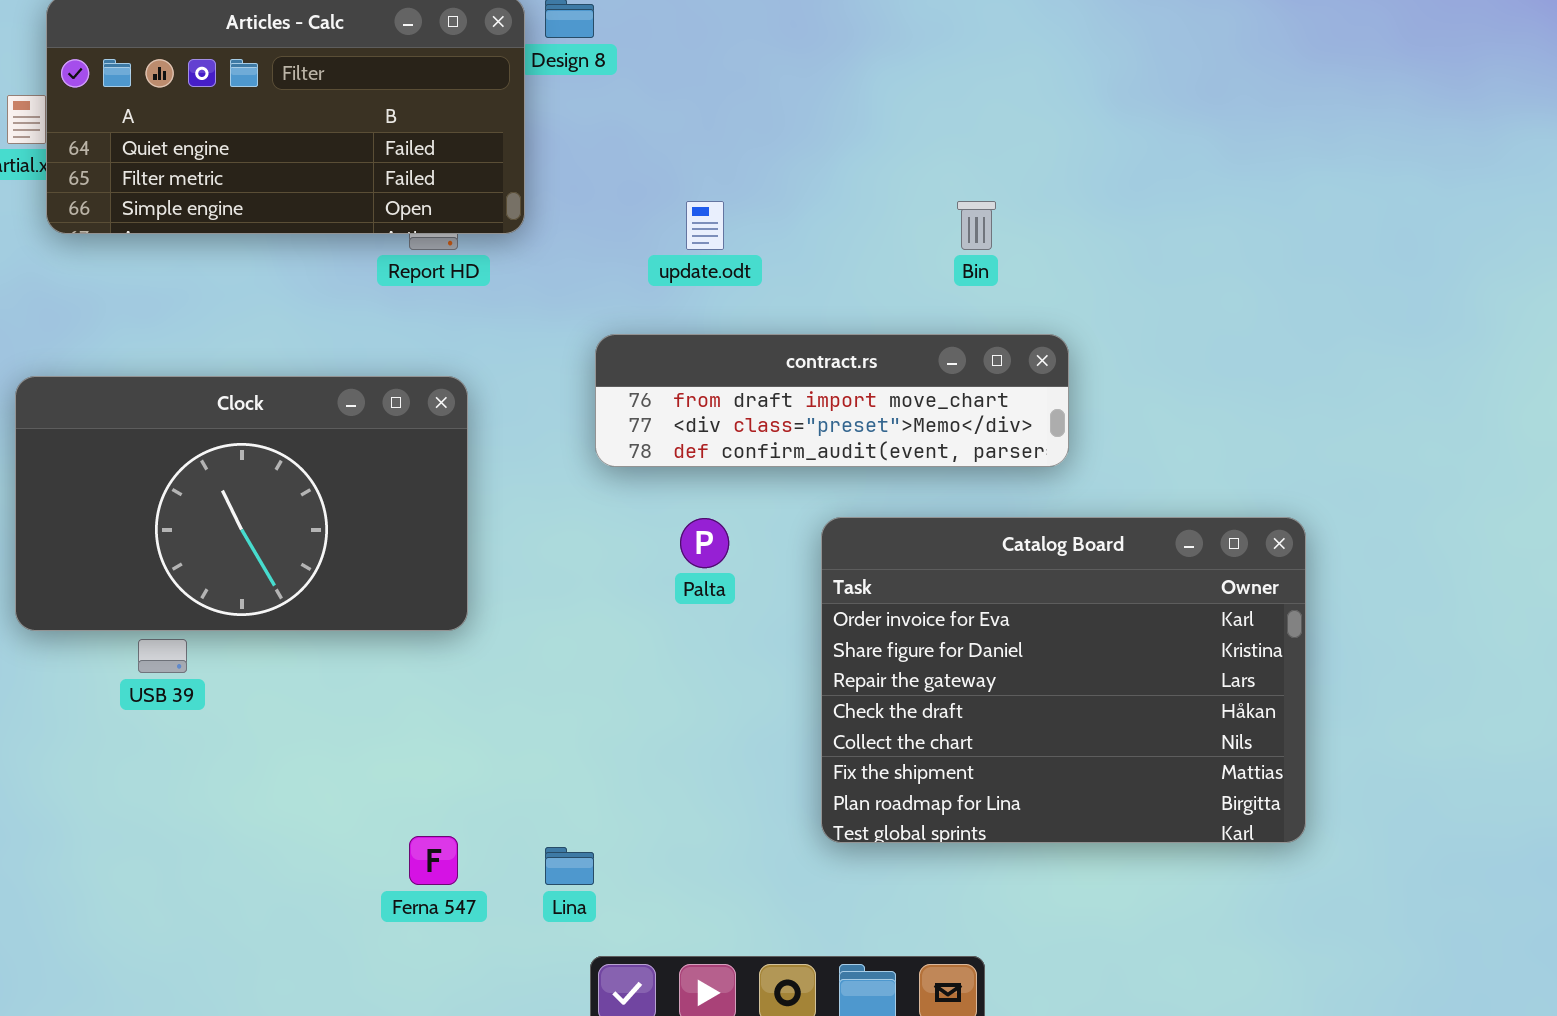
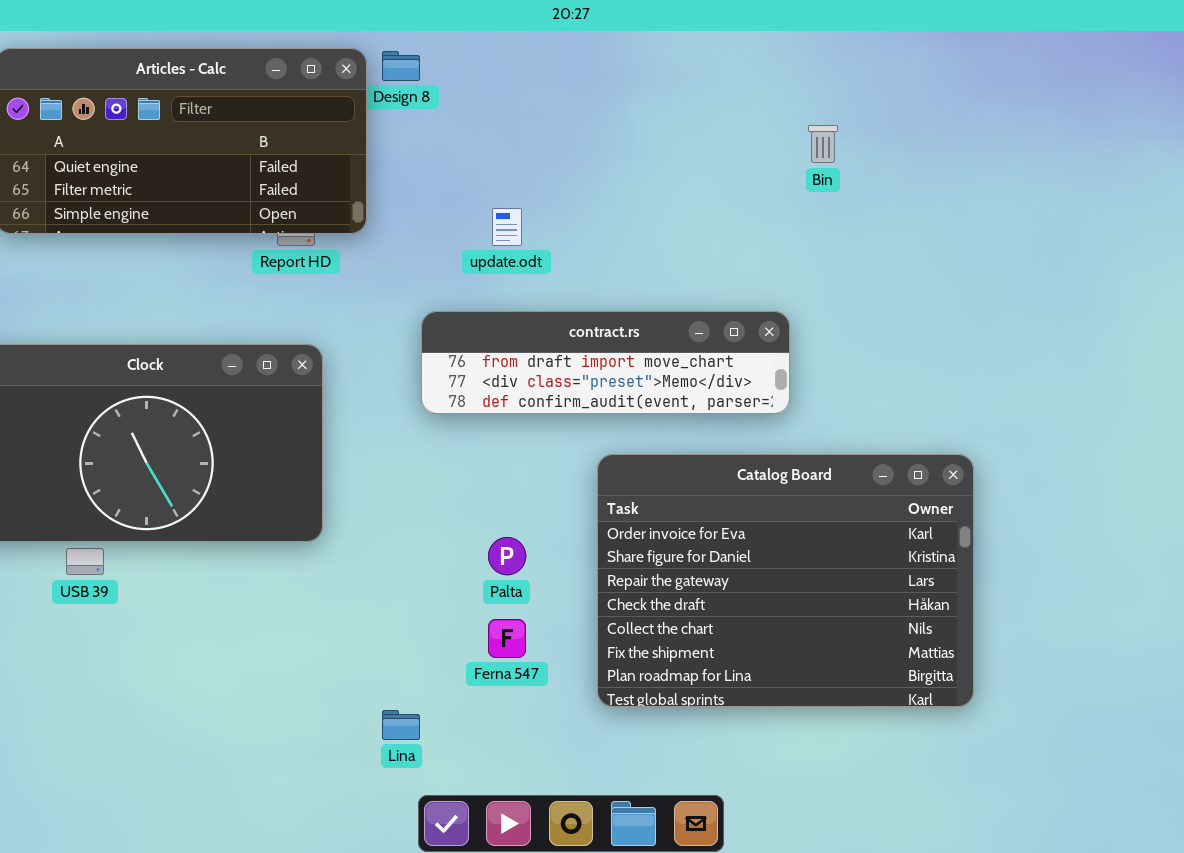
Bin: [957,201,996,250] -> [808,125,838,163], moved
Palta: [680,518,729,568] -> [488,537,526,575], moved
Ferna 547: [409,836,458,885] -> [488,619,526,658], moved

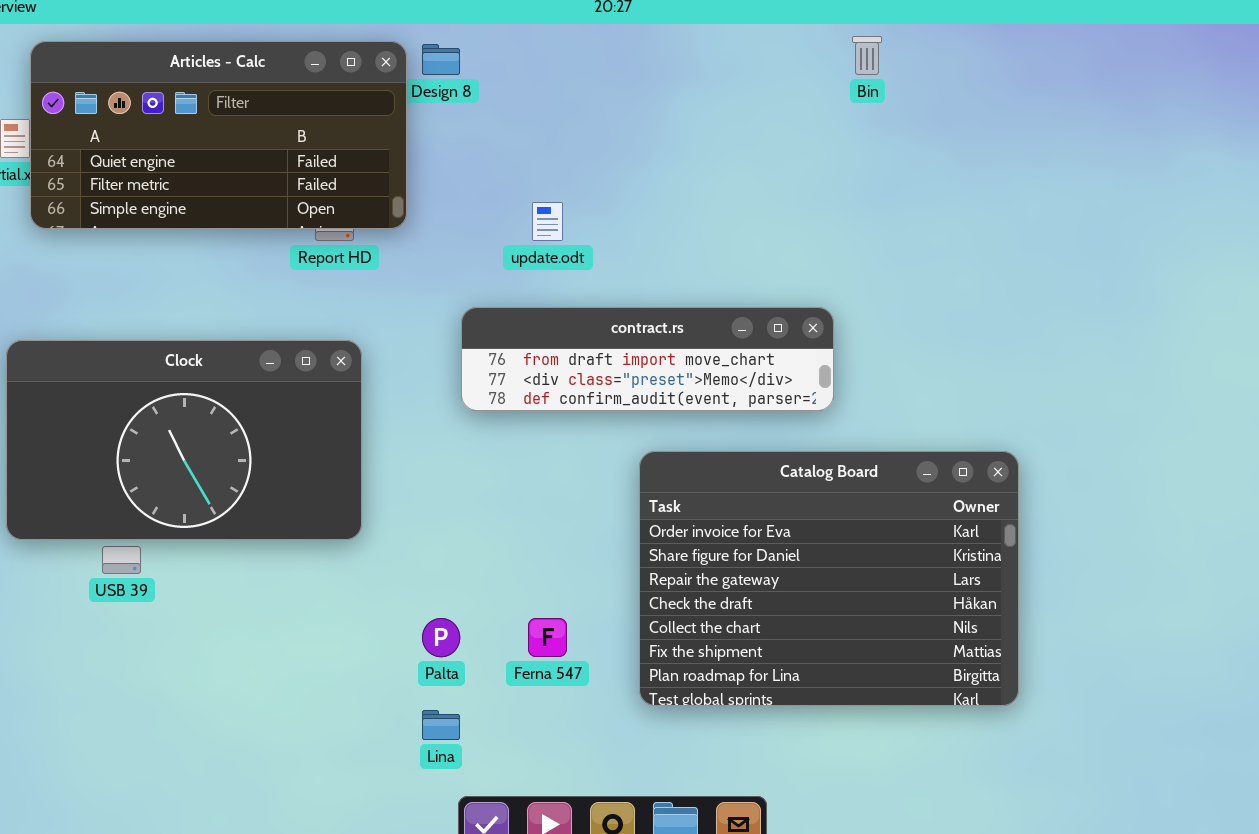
Bin: [808,125,838,163] -> [852,36,882,75], moved
Palta: [488,537,526,575] -> [422,618,460,657], moved

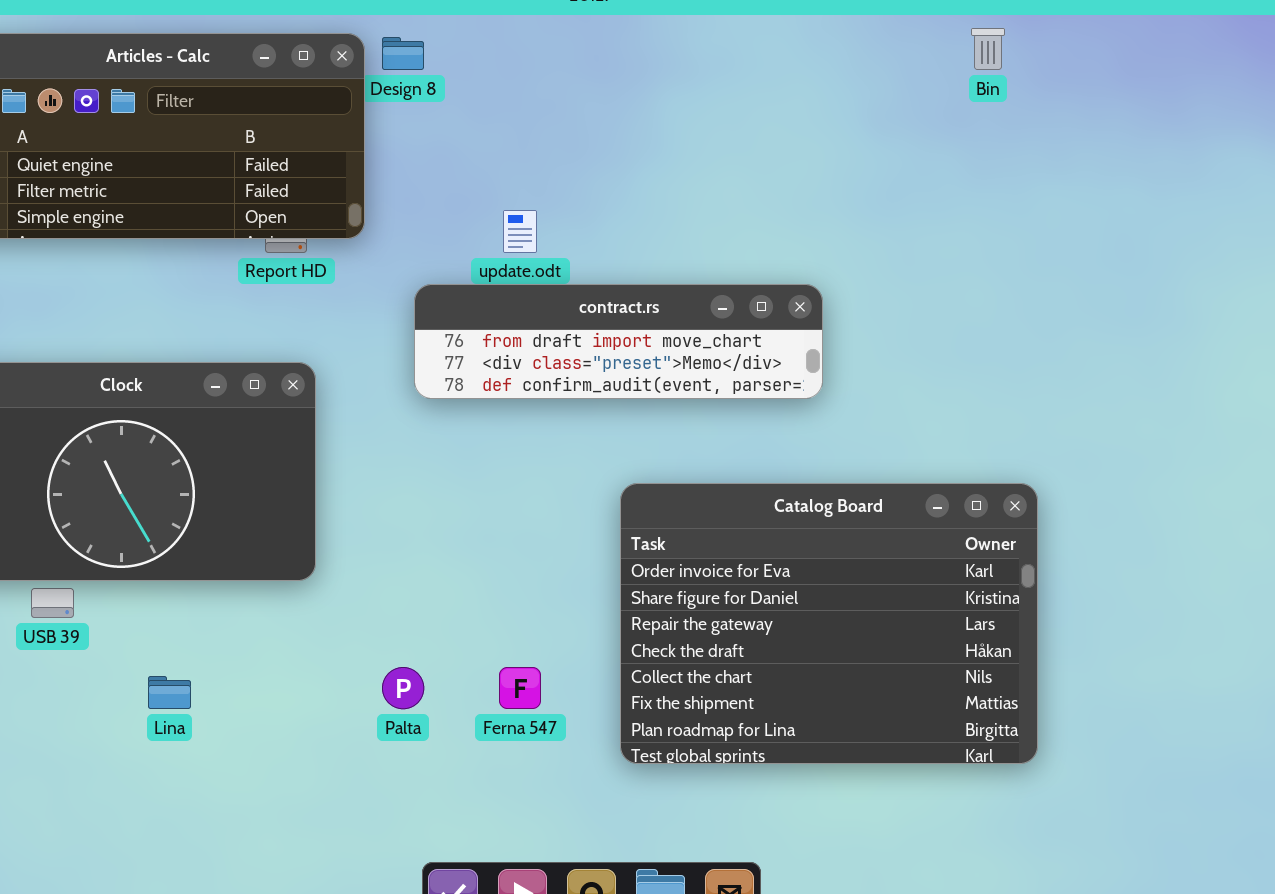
Bin: [852,36,882,75] -> [971,28,1005,70], moved
contract.rs: [461,307,834,411] -> [414,284,823,399], moved
Lina: [422,710,460,740] -> [148,676,191,709], moved

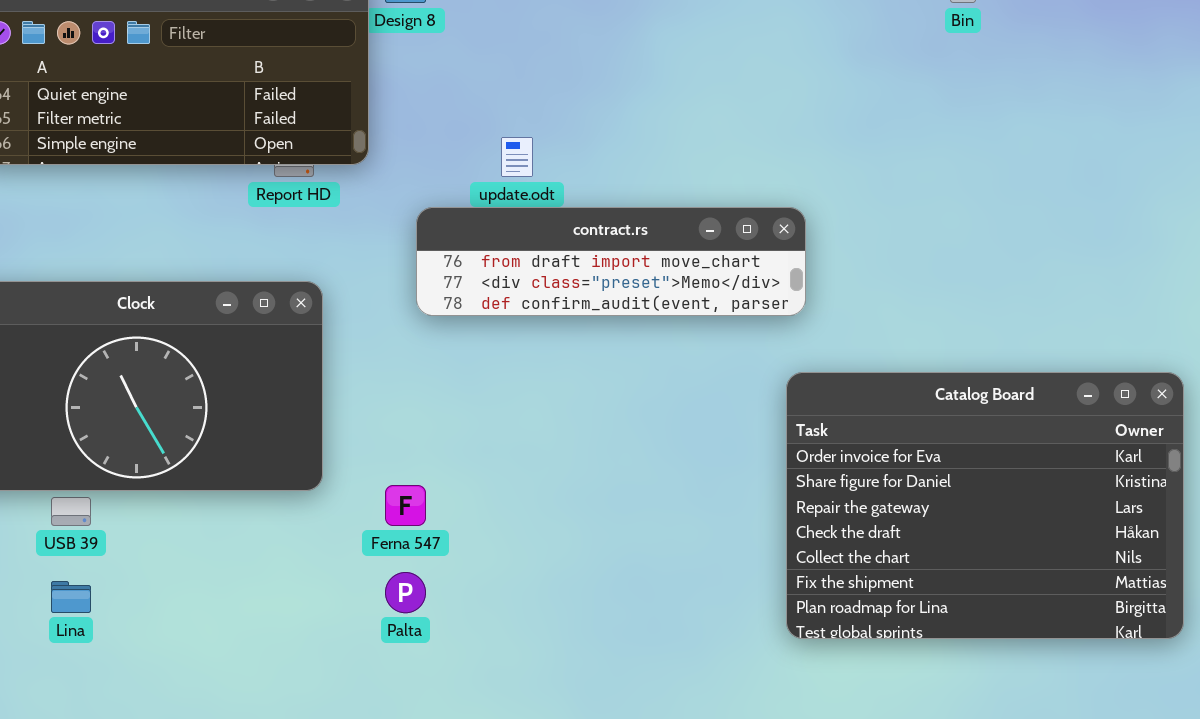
Catalog Board: [620,483,1038,764] -> [786,372,1184,639], moved
Ferna 547: [499,667,541,709] -> [385,485,426,526], moved
Lina: [148,676,191,709] -> [51,581,91,613], moved

